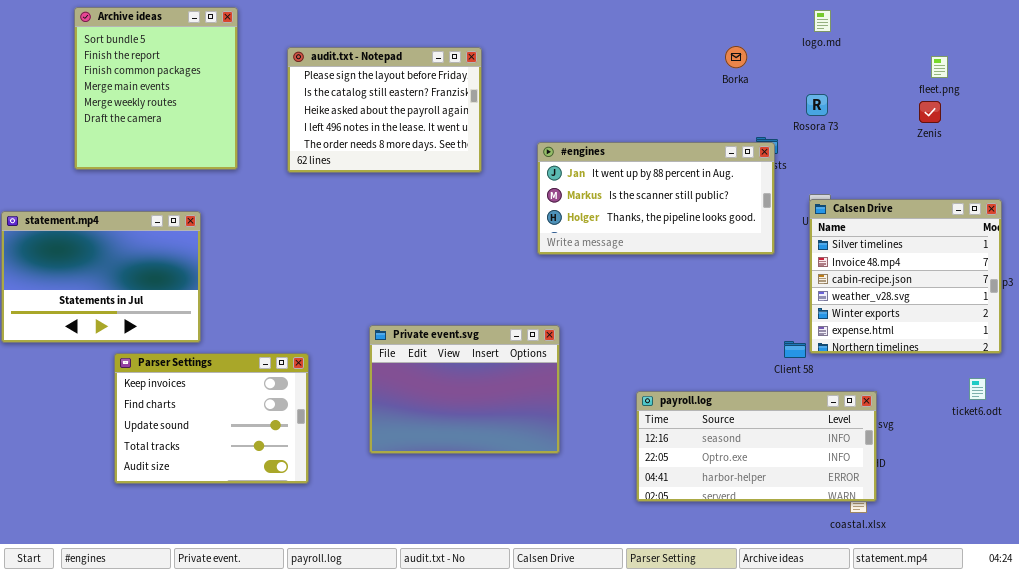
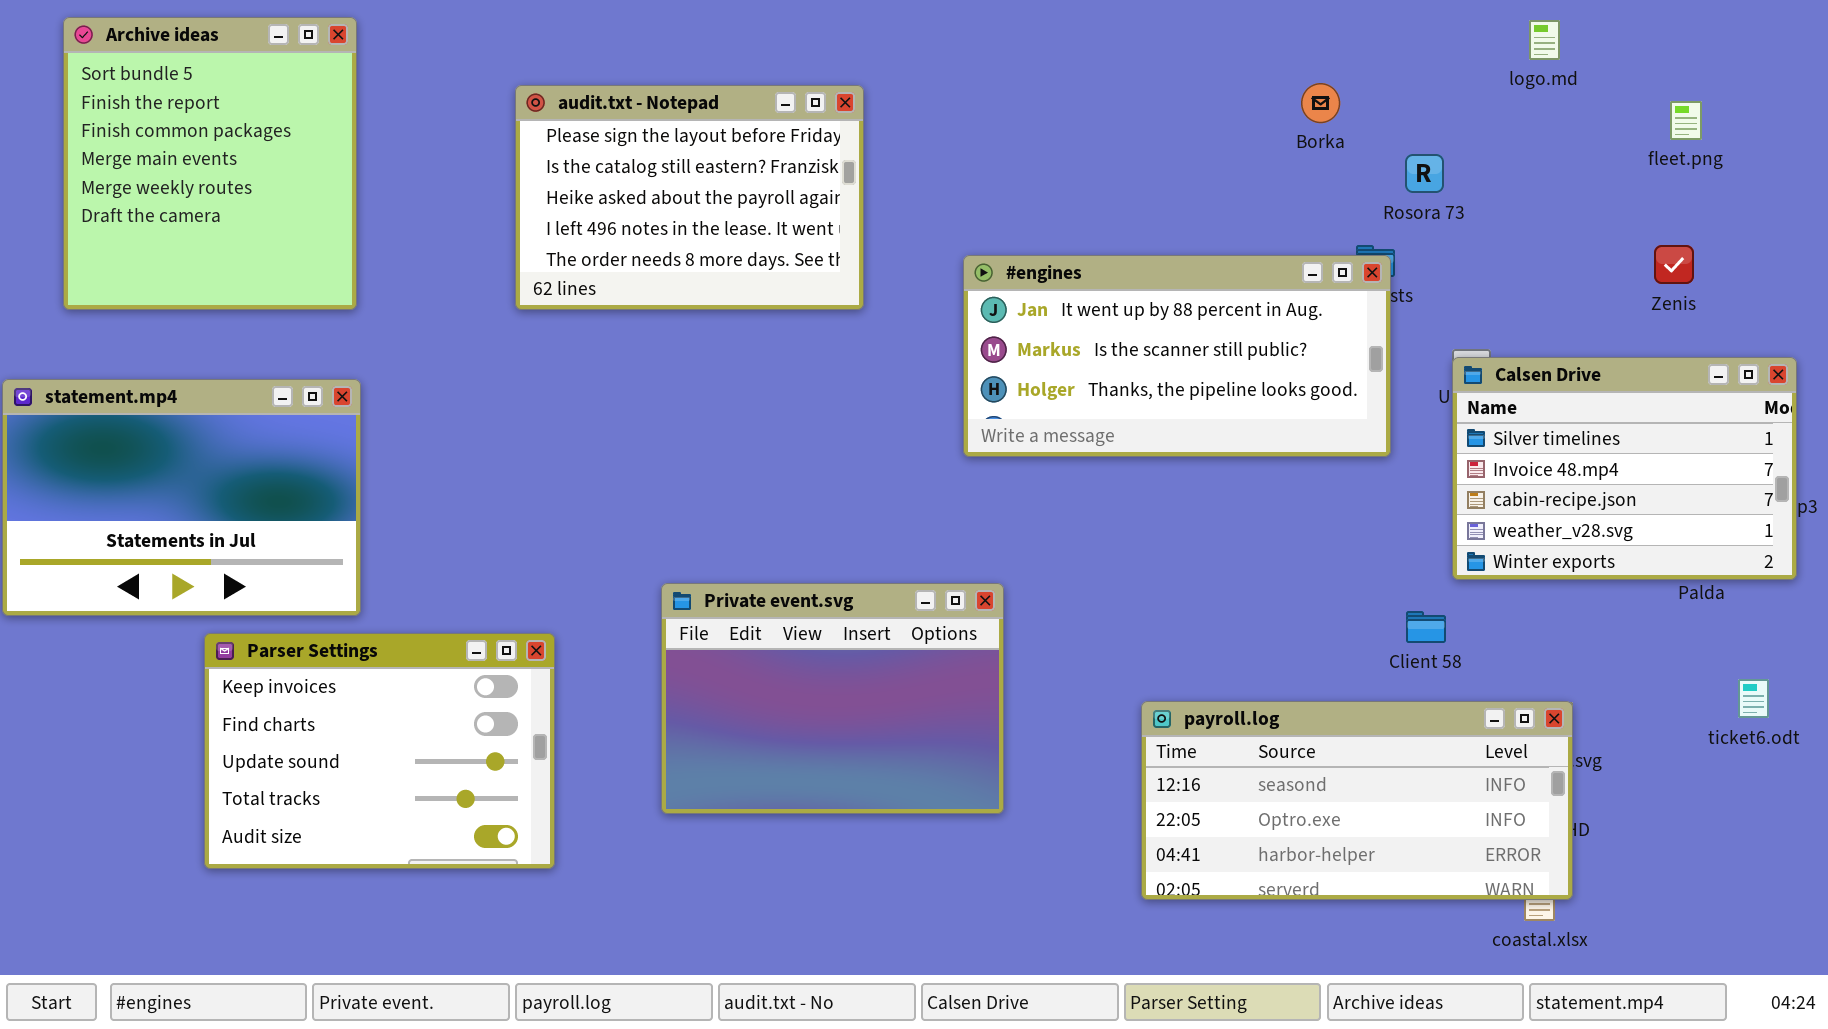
Archive ideas: [74,7,238,170] -> [63,17,357,310], moved
logo.md: [814,10,831,32] -> [1529,20,1560,60], moved
Rosora 73: [806,94,828,116] -> [1405,154,1444,193], moved
Zenis: [919,101,941,123] -> [1654,245,1694,284], moved
Calsen Drive: [809,199,1002,354] -> [1452,357,1797,580], resized

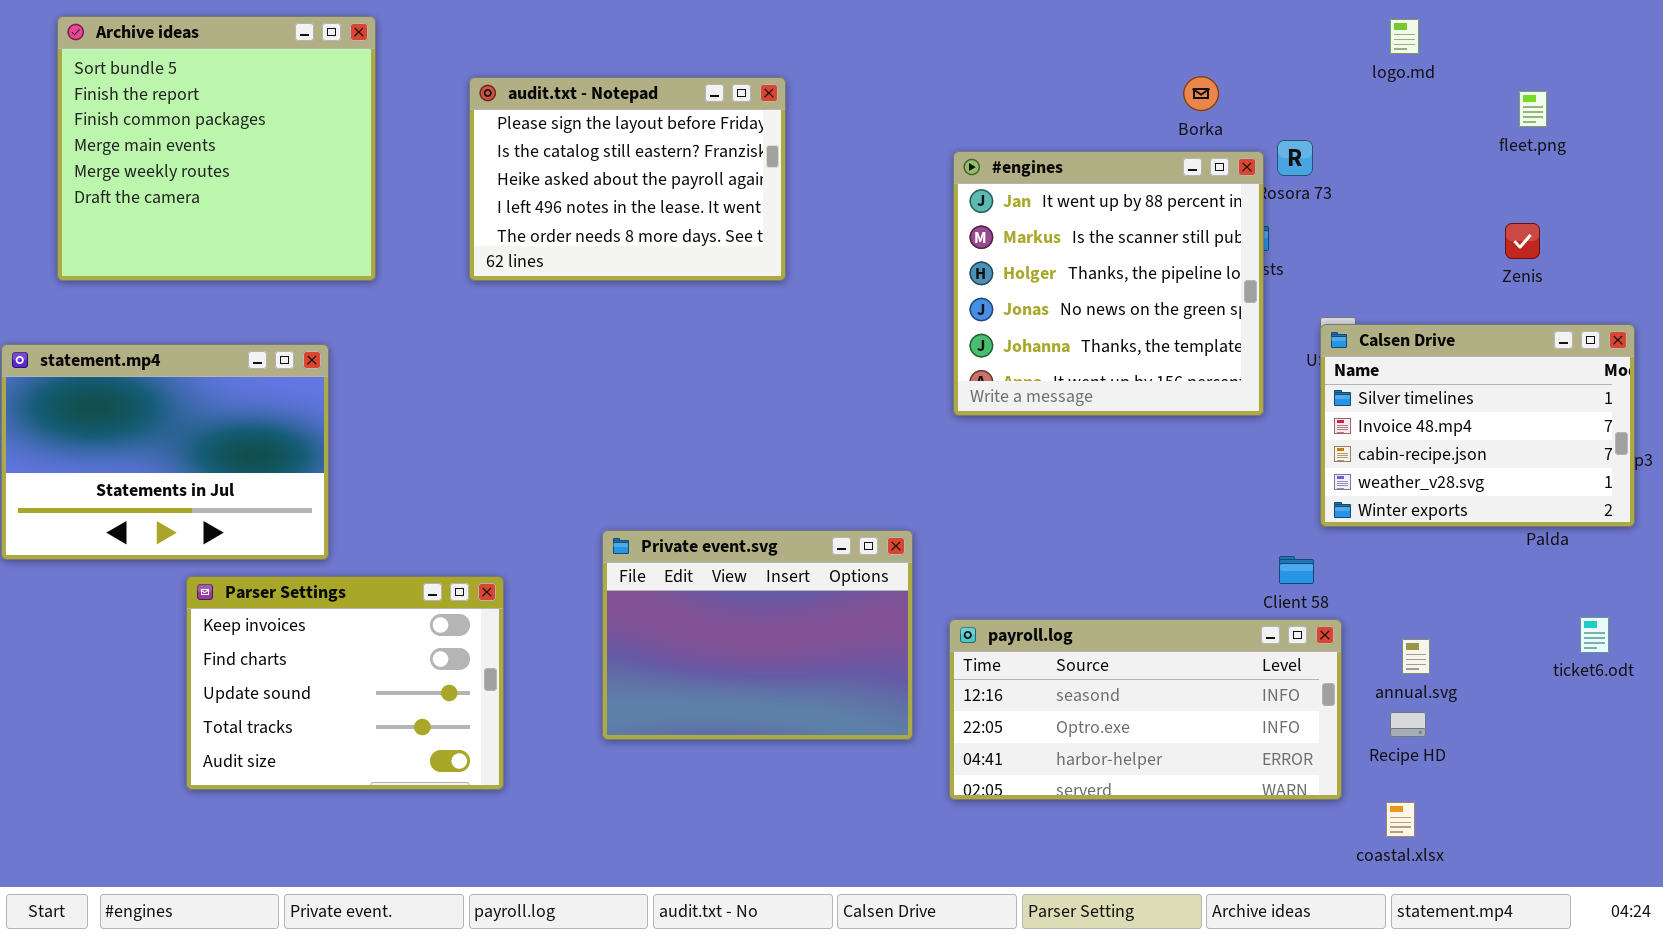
Archive ideas: [63,17,357,310] -> [57,16,376,281], resized
#engines: [963,255,1391,457] -> [953,151,1264,416], resized
payroll.log: [1141,701,1573,900] -> [949,619,1342,800], moved

